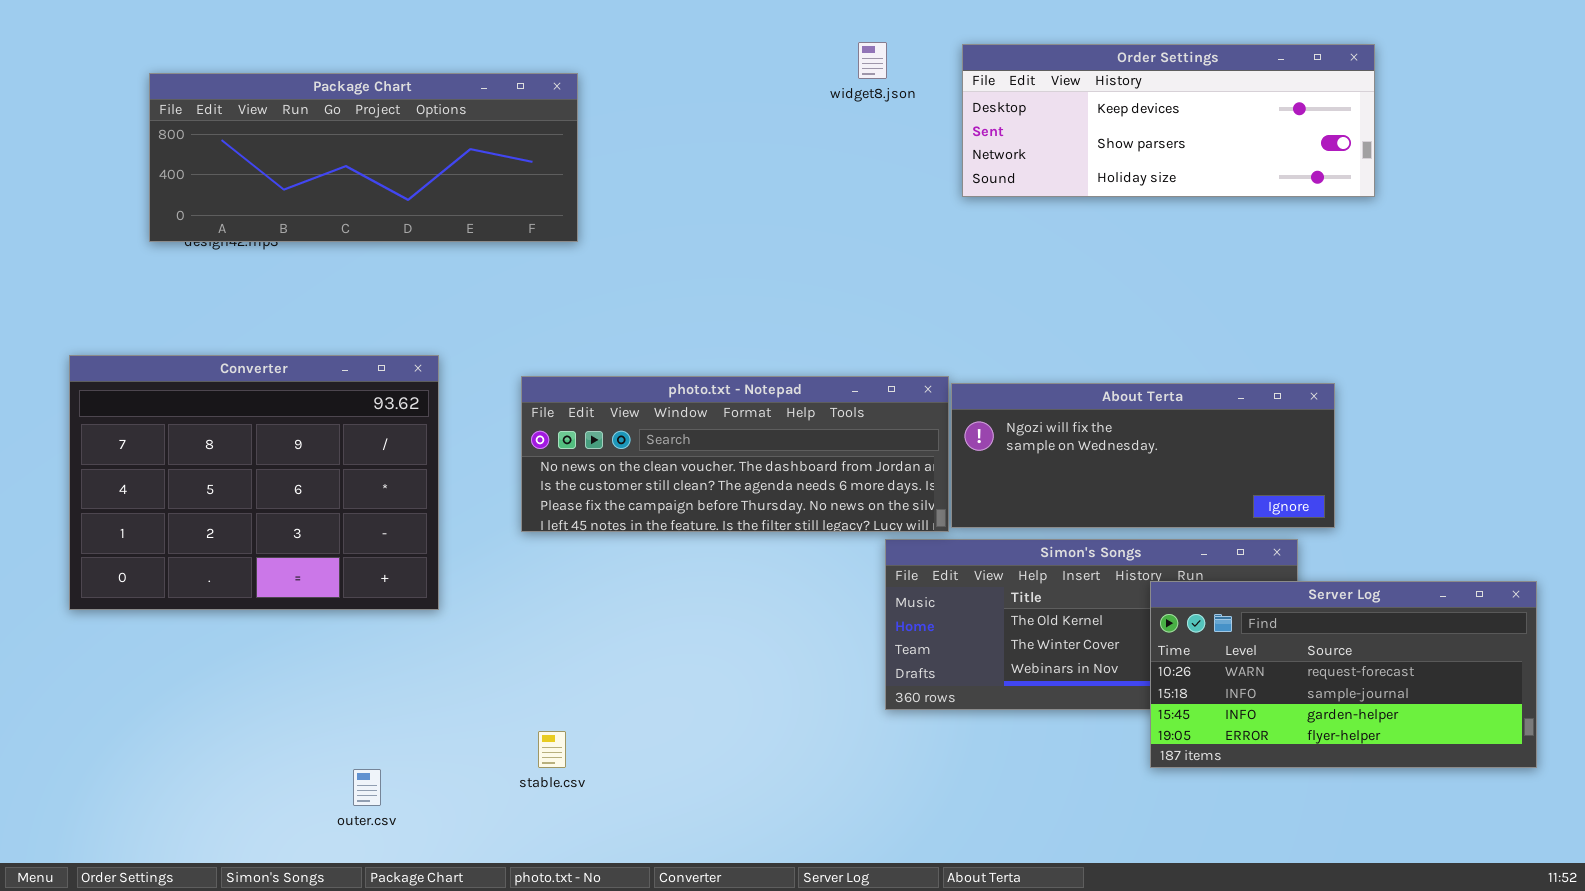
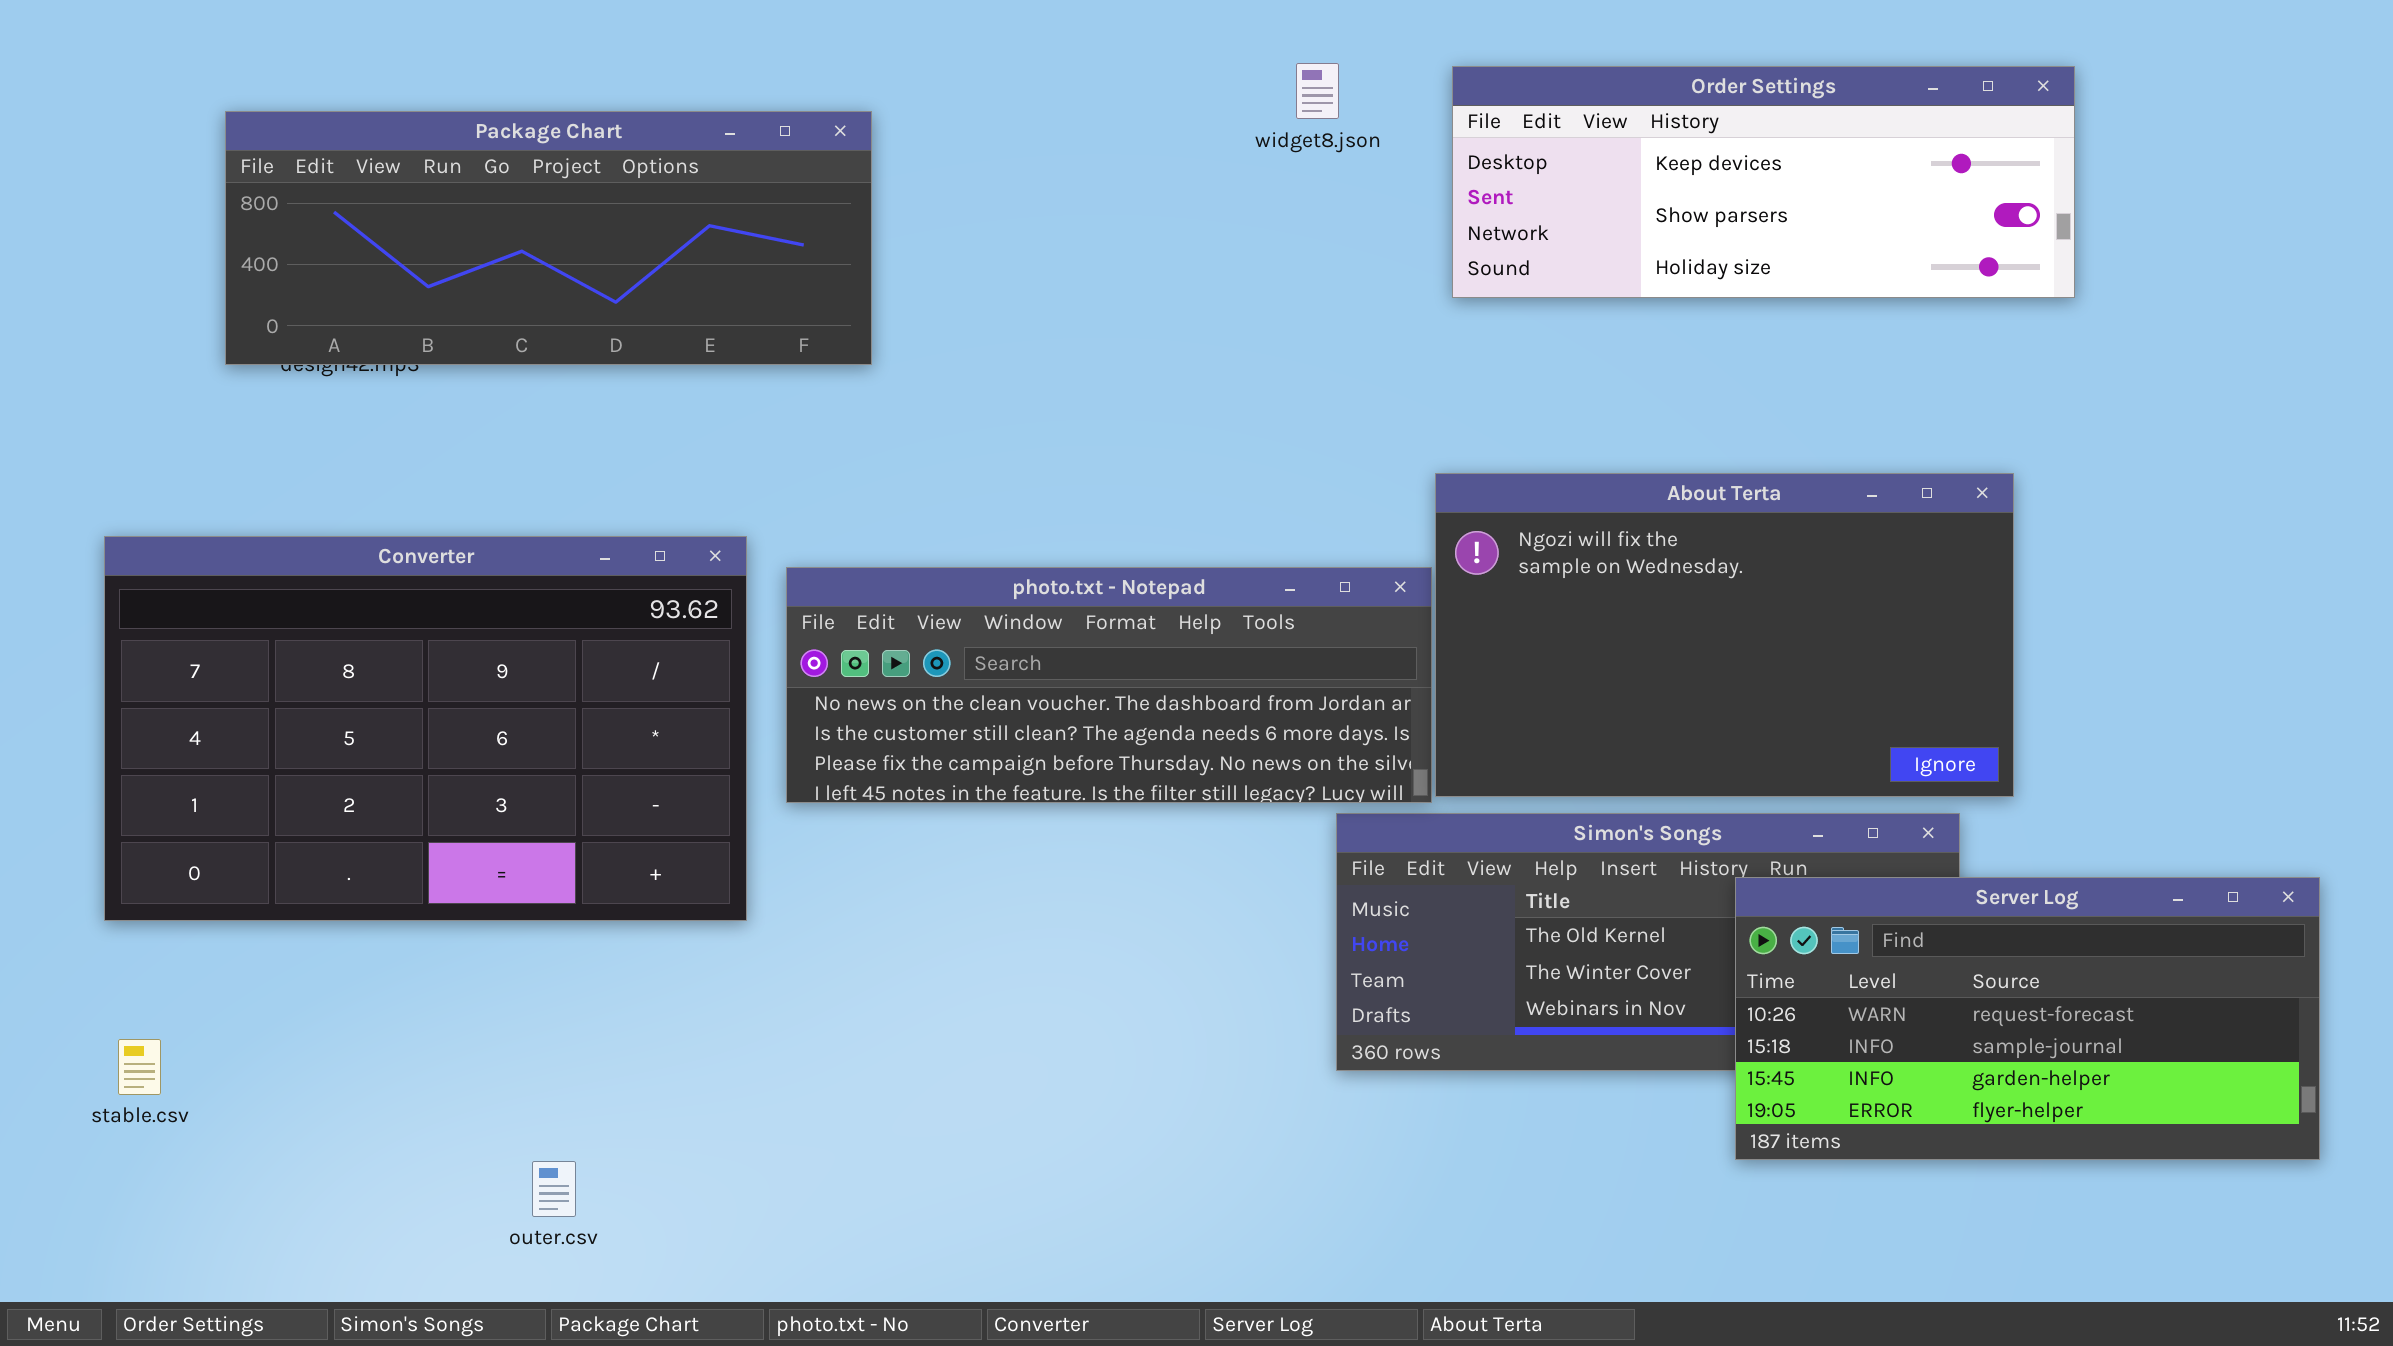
Converter: [69,355,439,610] -> [104,536,747,921], resized
About Terta: [951,383,1335,528] -> [1435,473,2014,797], resized
stable.csv: [538,731,566,768] -> [118,1039,161,1095], moved

